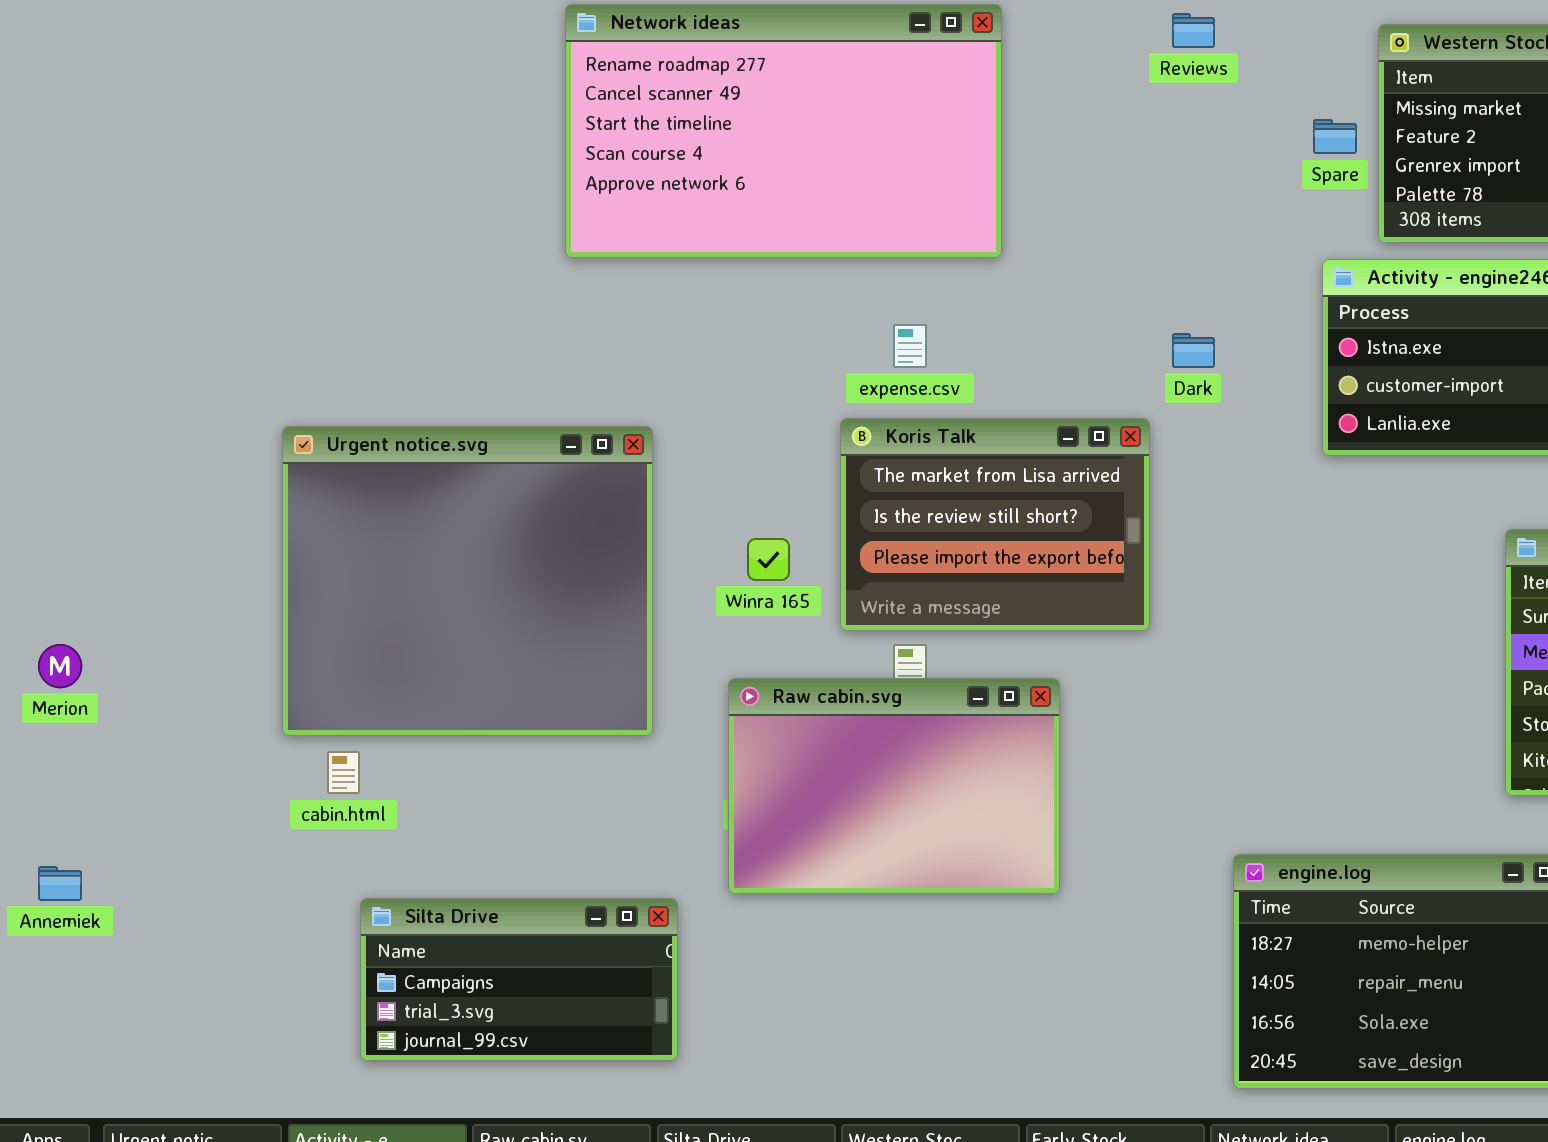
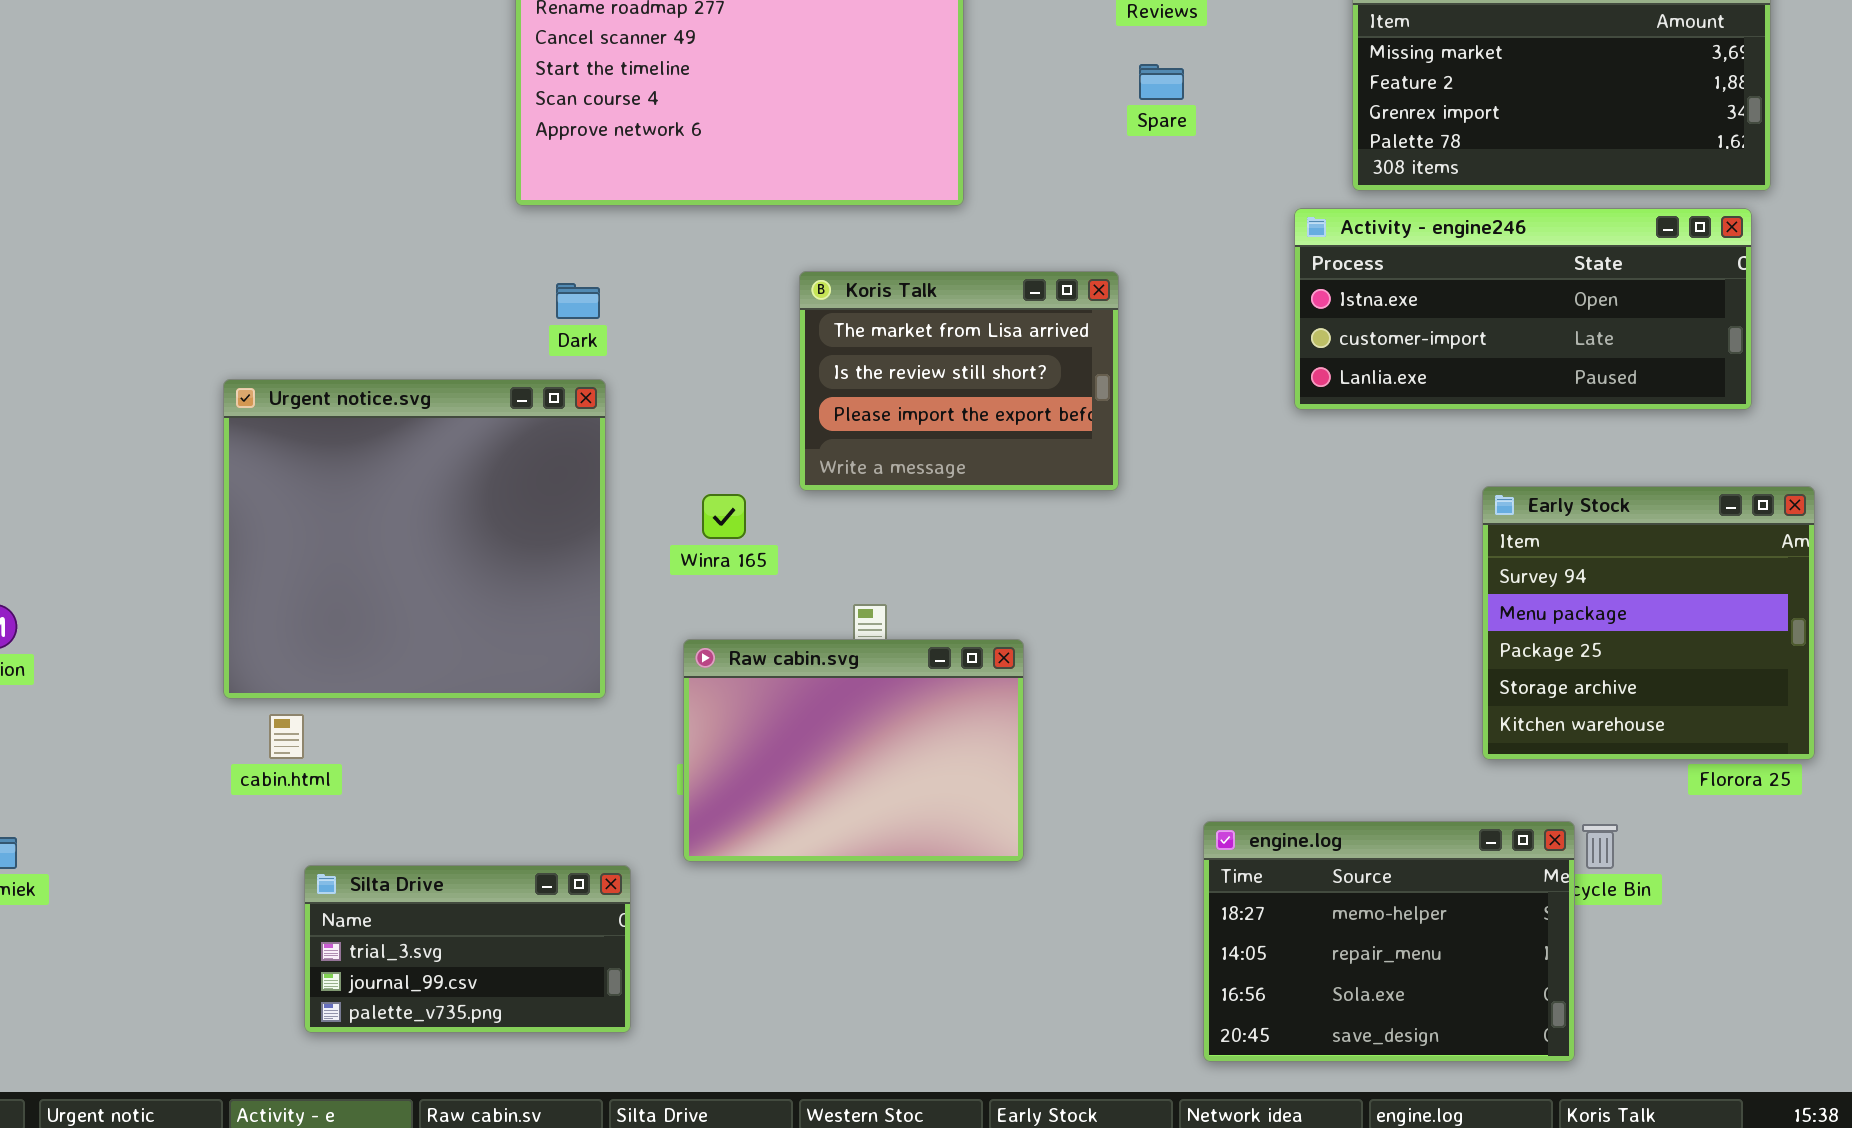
Spare: [1313,119,1357,154] -> [1139,64,1184,100], moved
Dark: [1172,333,1215,368] -> [556,283,600,319], moved
Koris Talk: [840,418,1150,631] -> [799,271,1119,491], moved
Silta Drive: [360,898,678,1061] -> [304,865,631,1033], scrolled down 1 row

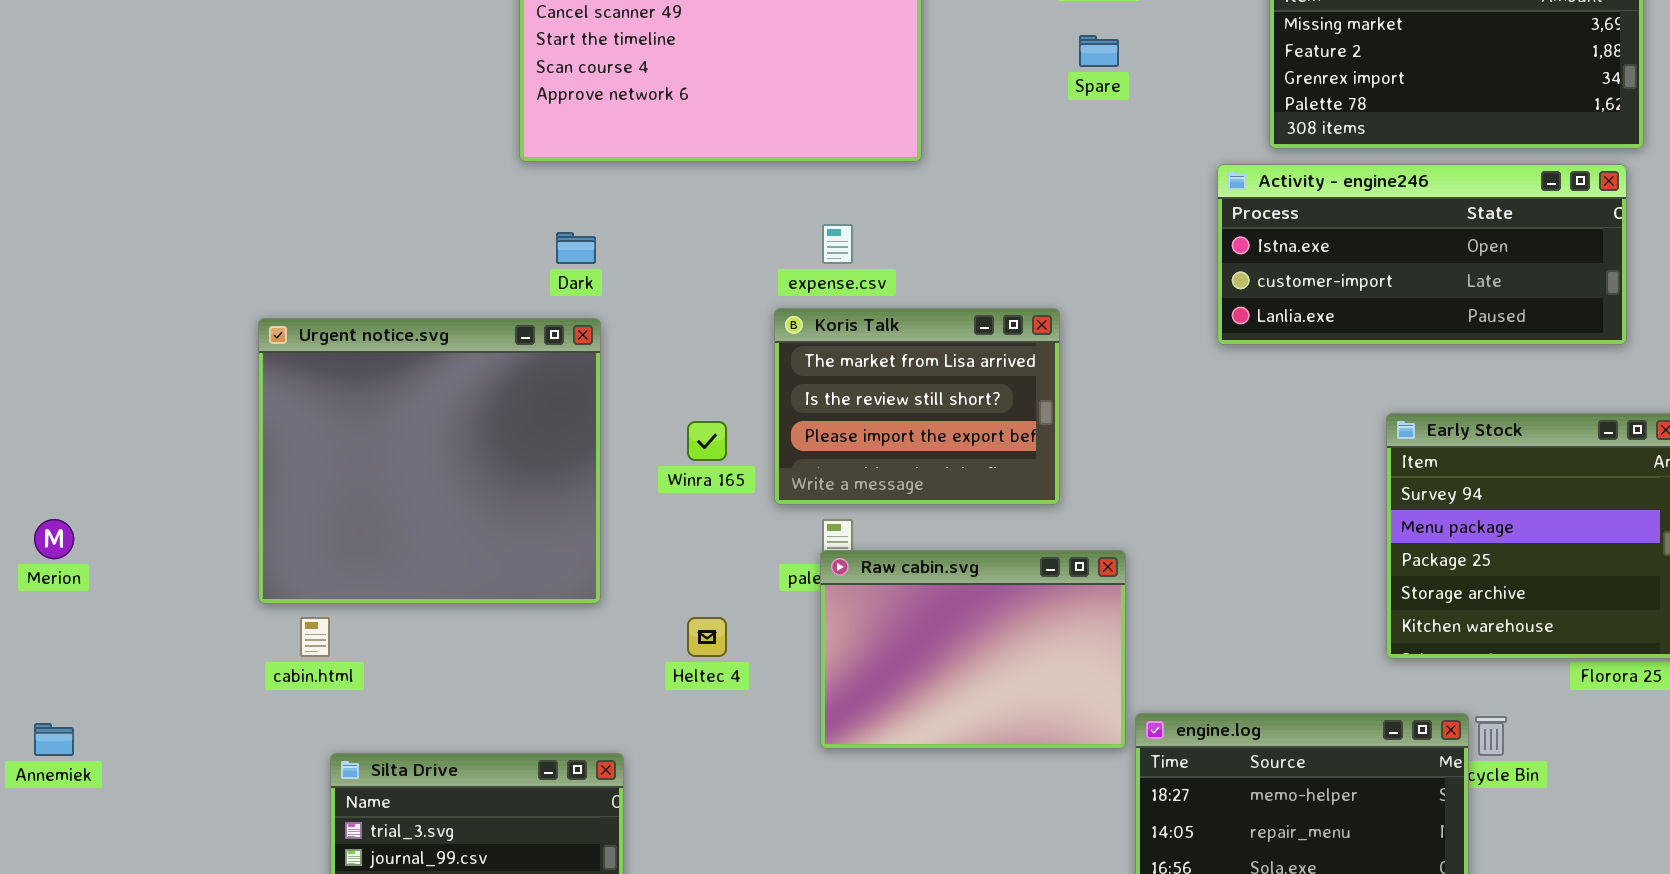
Koris Talk: [799,271,1119,491] -> [774,308,1060,505], moved
Raw cabin.svg: [683,639,1024,862] -> [820,550,1126,749], moved

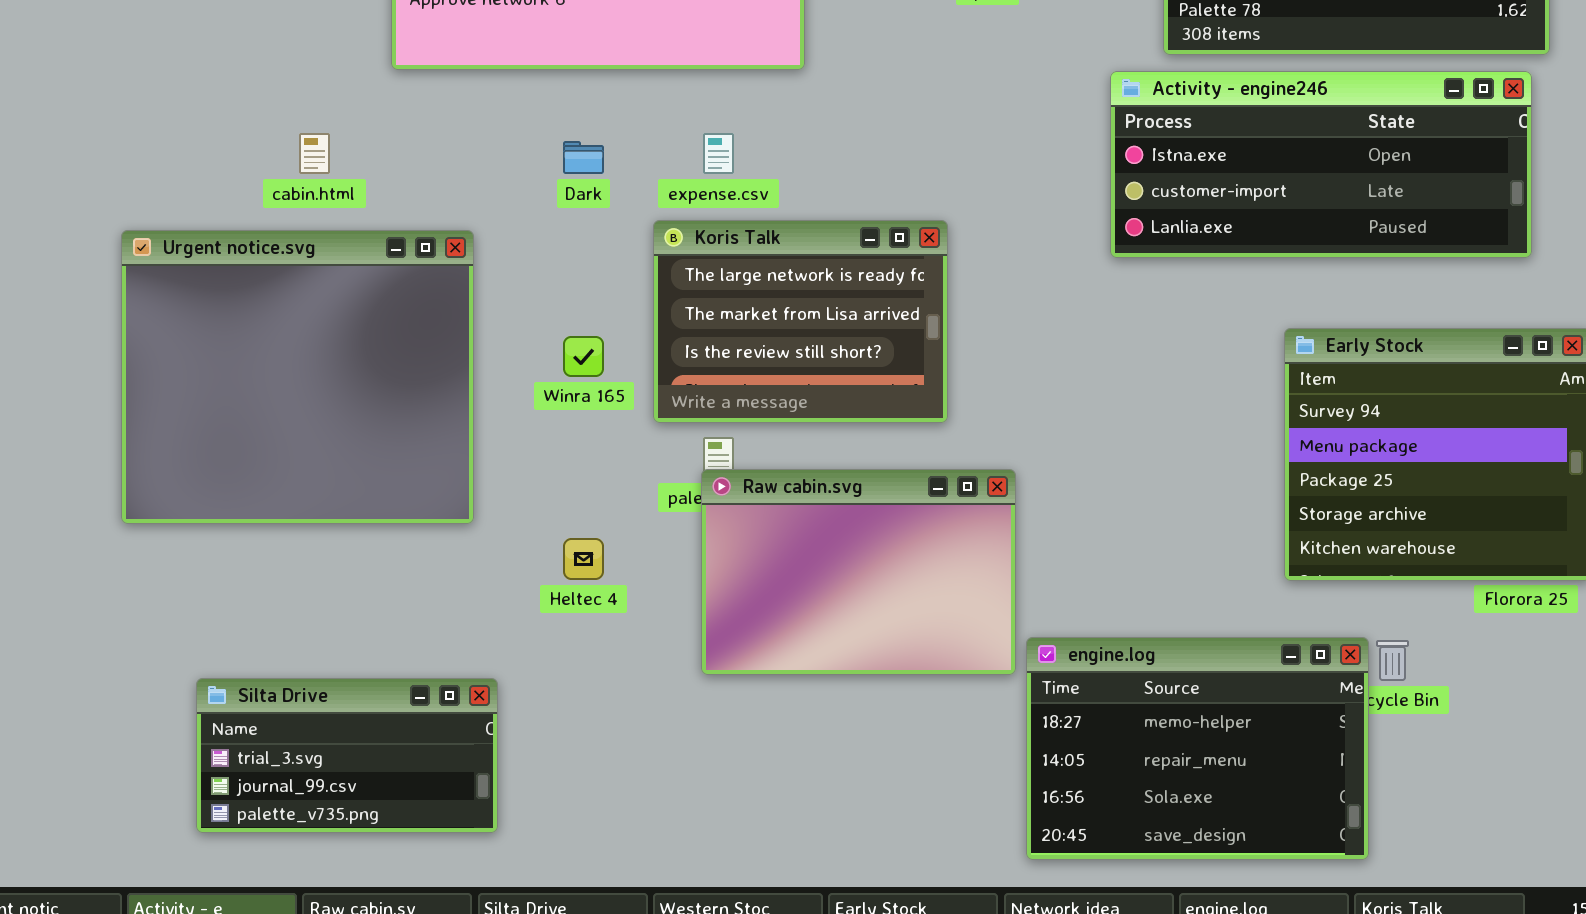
Dark: [556,232,596,264] -> [563,141,604,174], moved
Koris Talk: [774,308,1060,505] -> [653,220,948,423], scrolled up 1 row
cabin.html: [300,617,330,657] -> [299,133,330,174], moved

